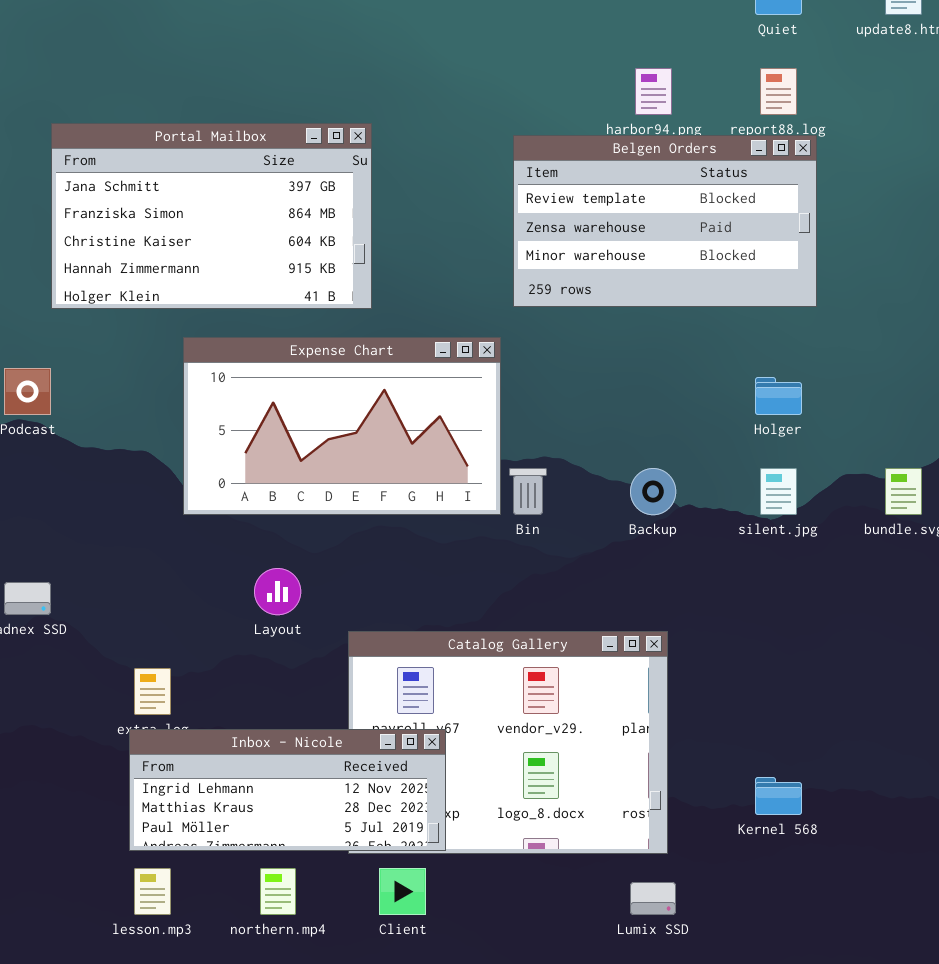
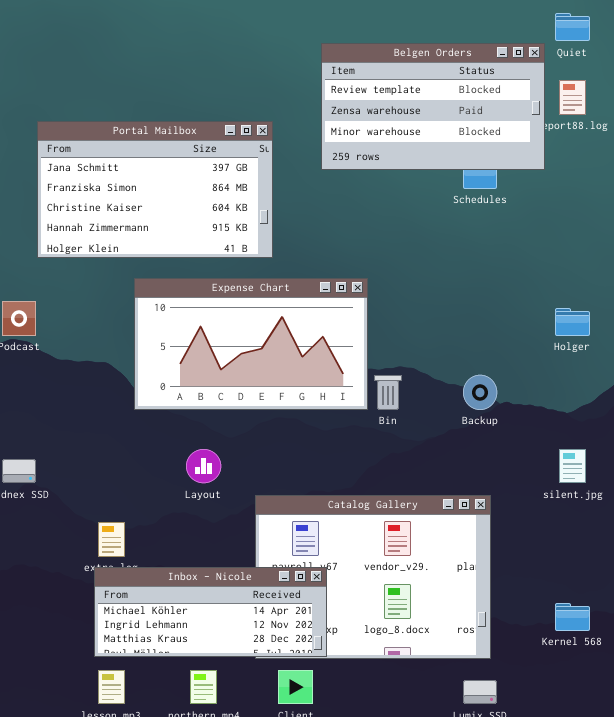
Belgen Orders: [513,135,817,307] -> [321,43,545,170], moved
silent.jpg: [760,468,797,515] -> [559,449,586,483], moved
Inbox - Nicole: [129,729,446,851] -> [94,567,327,657], scrolled up 1 row

